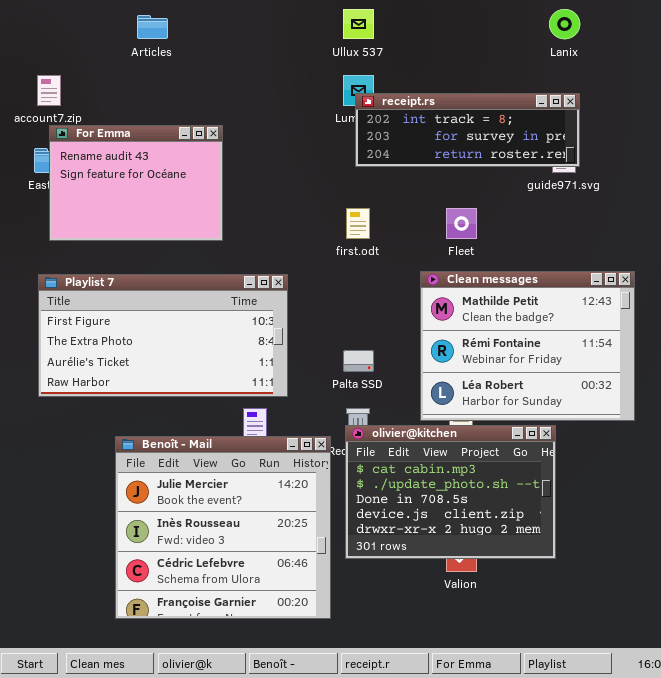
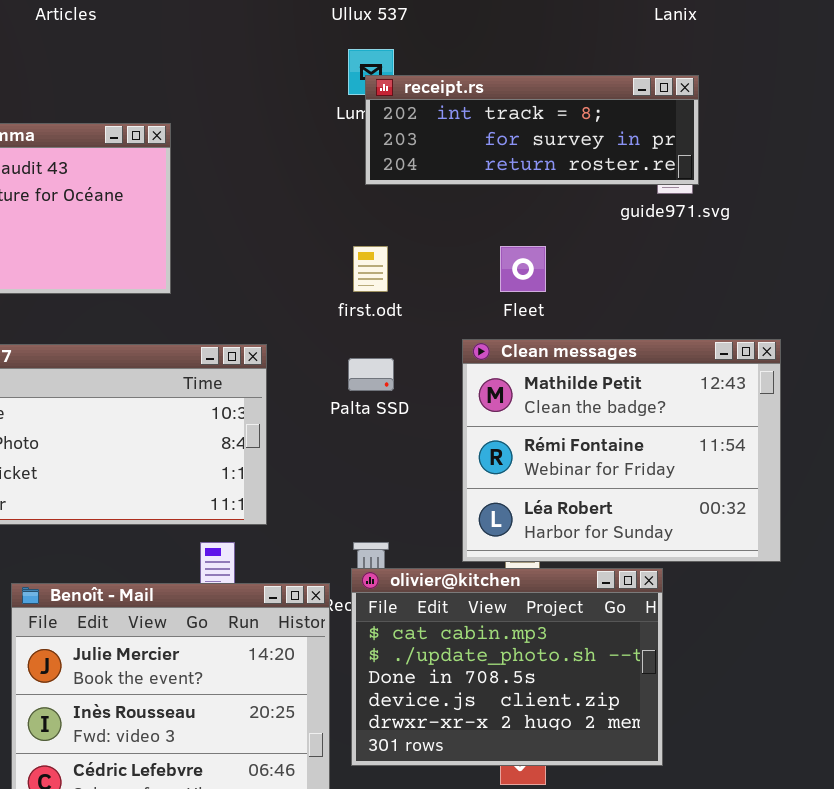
Palta SSD: [343,350,374,372] -> [348,358,394,391], moved

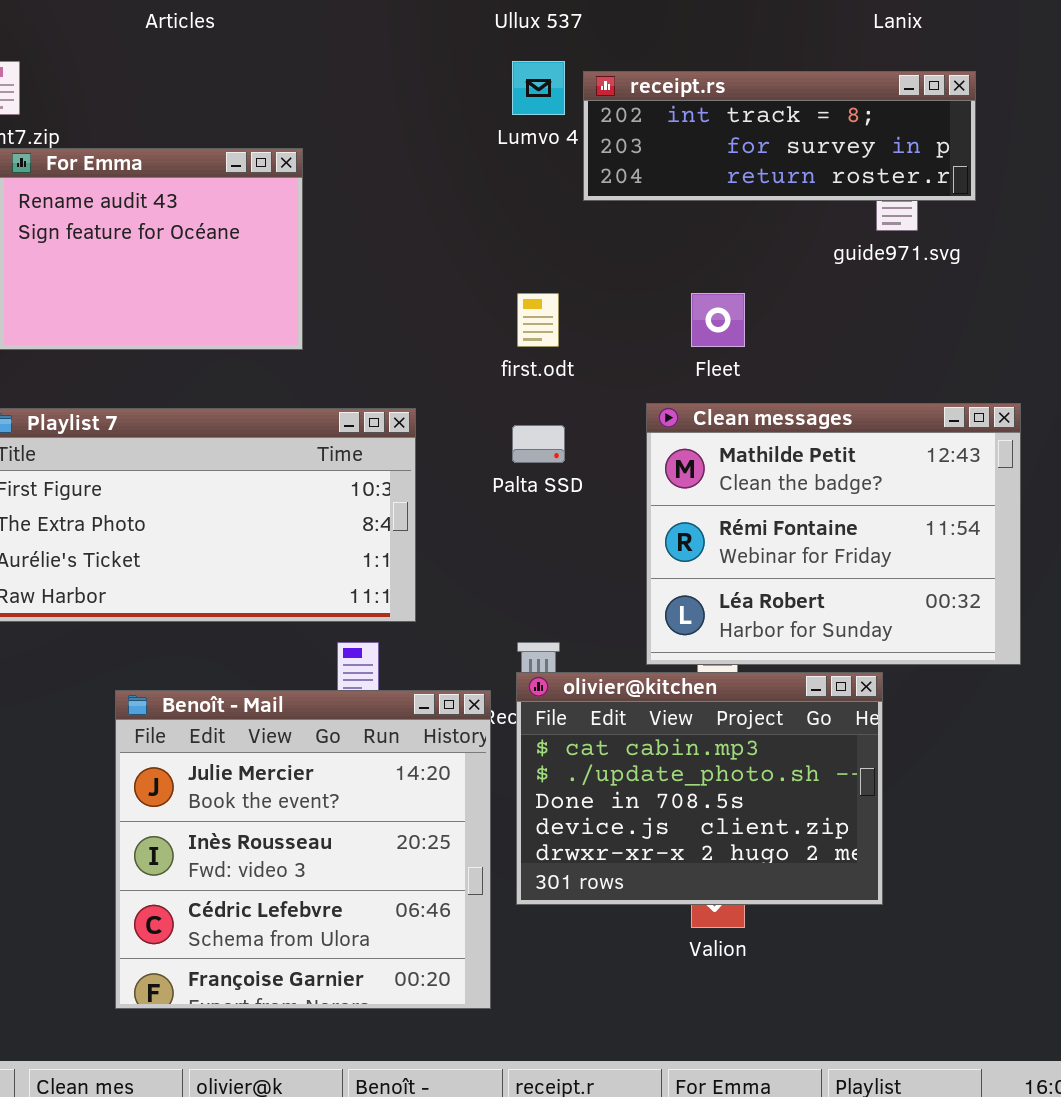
receipt.rs: [365,75,699,185] -> [583,71,976,201], moved

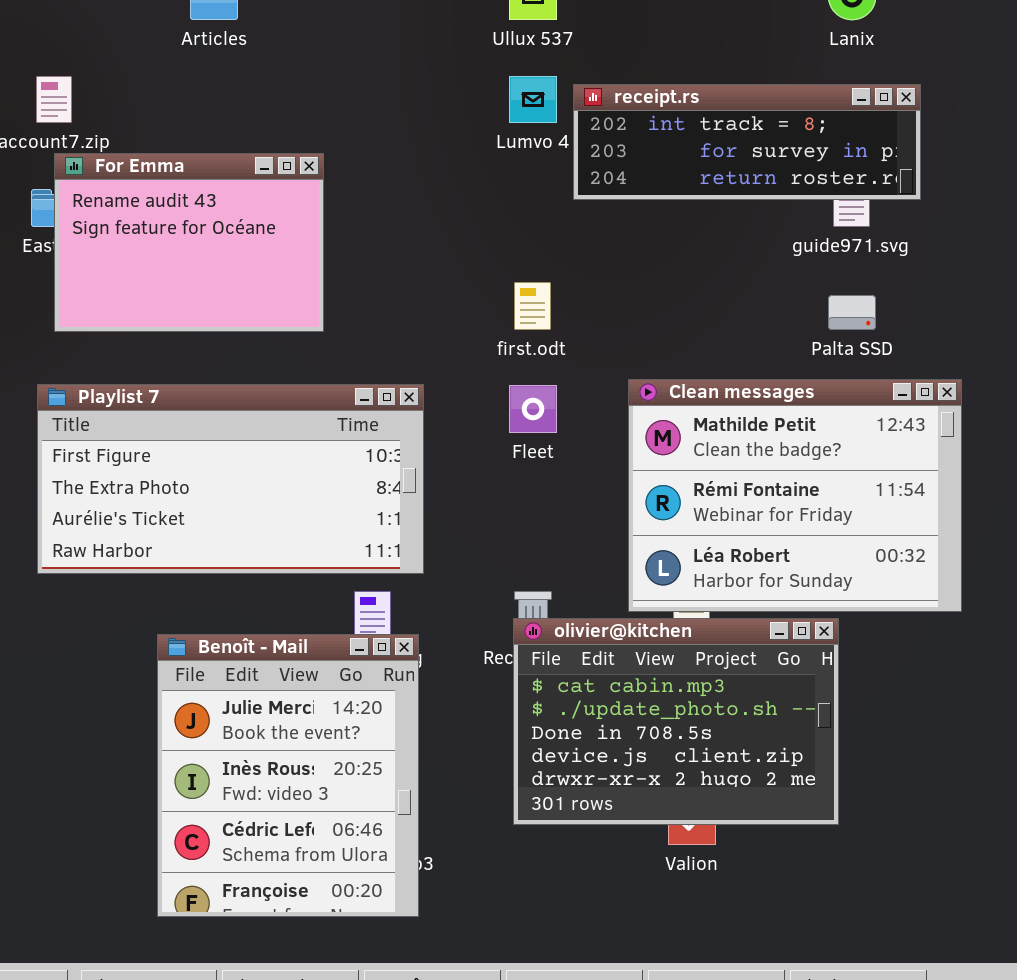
Fleet: [691,293,745,347] -> [509,385,557,433], moved
Palta SSD: [512,425,565,463] -> [828,295,876,330], moved
Benoît - Mail: [115,690,491,1009] -> [157,634,419,917], resized

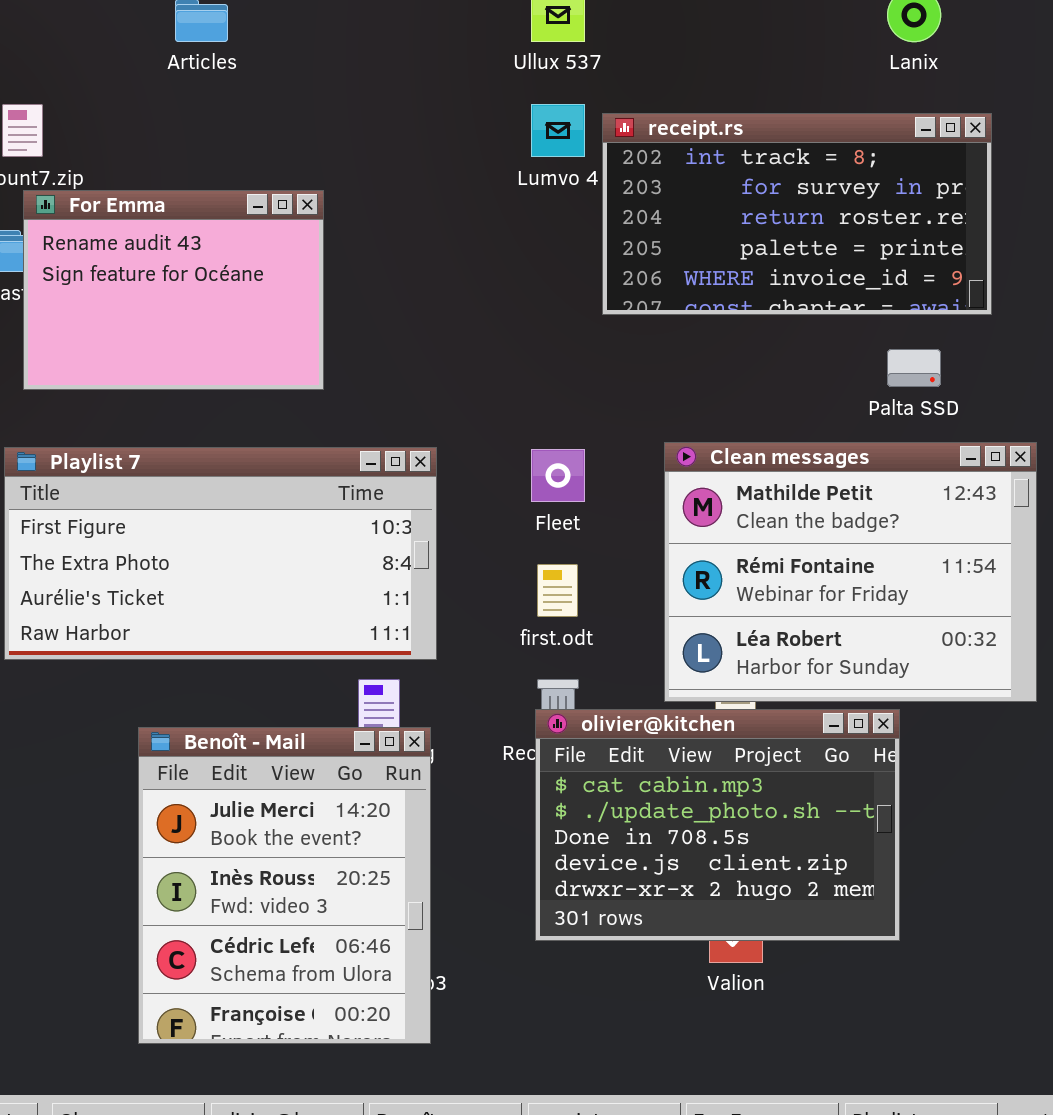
receipt.rs: [573,84,921,200] -> [602,113,992,315], resized
first.odt: [514,282,551,330] -> [537,564,578,617], moved

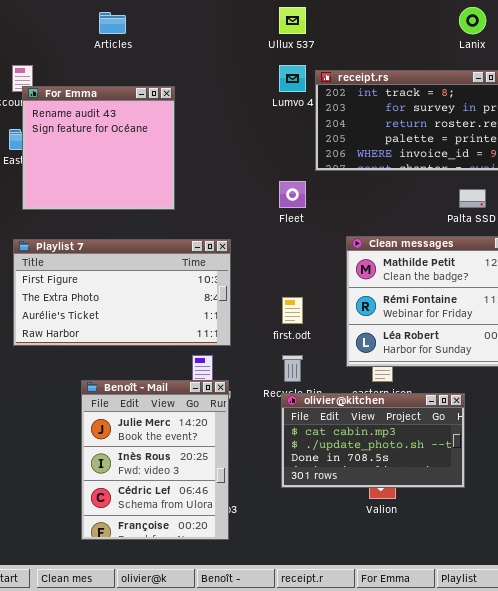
For Emma: [23,190,324,390] -> [22,86,175,210], resized
Fleet: [531,449,585,502] -> [279,181,306,208], moved
olivier@kitchen: [535,709,900,941] -> [281,393,465,488], resized

